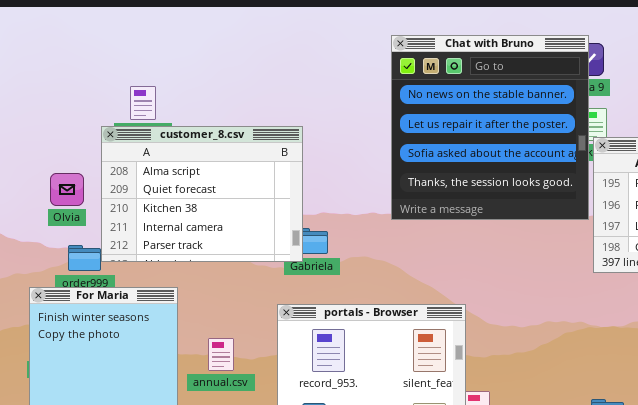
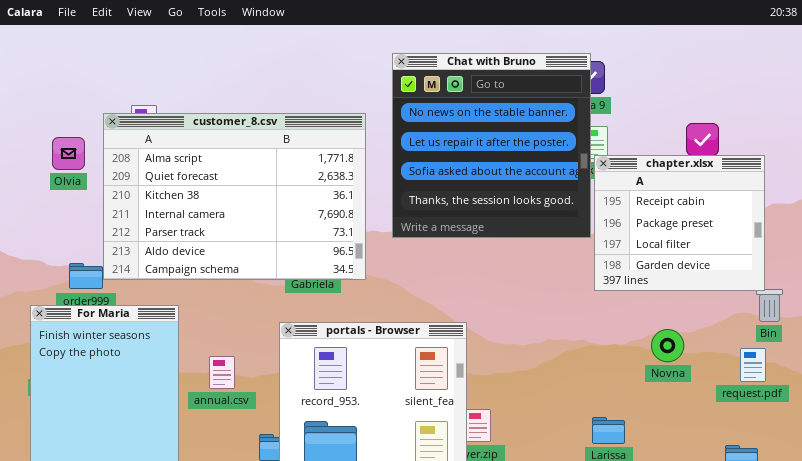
customer_8.csv: [101,126,303,262] -> [103,113,366,280], resized
Olvia: [50,173,84,206] -> [52,137,85,170], moved

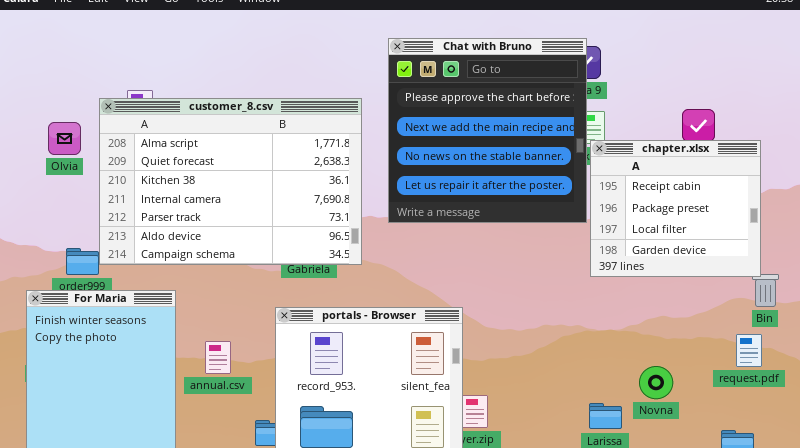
Chat with Bruno: [392,53,591,238] -> [388,38,587,223], scrolled up 2 rows
Novna: [651,329,684,362] -> [639,366,673,399], moved

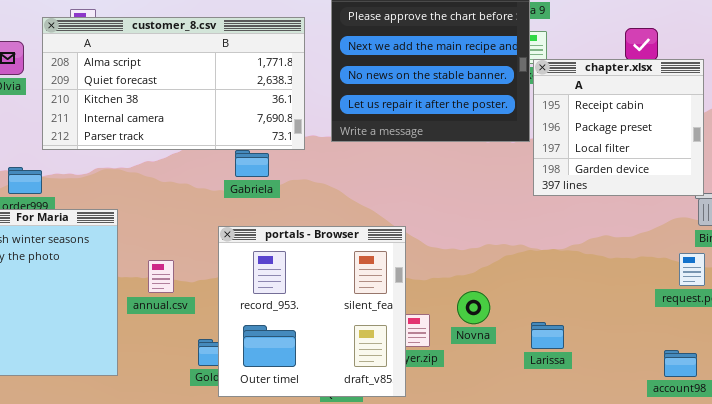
customer_8.csv: [99,98,362,265] -> [42,17,305,150], resized
Novna: [639,366,673,399] -> [457,291,490,324], moved

